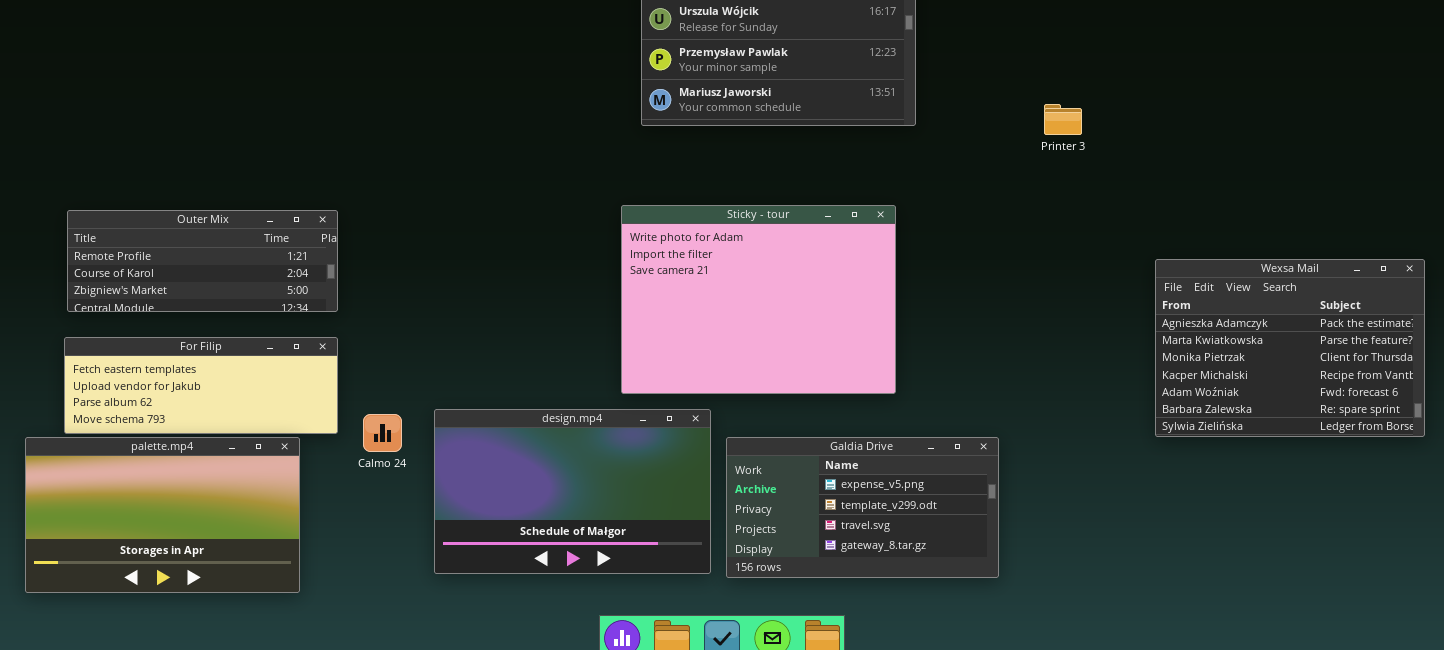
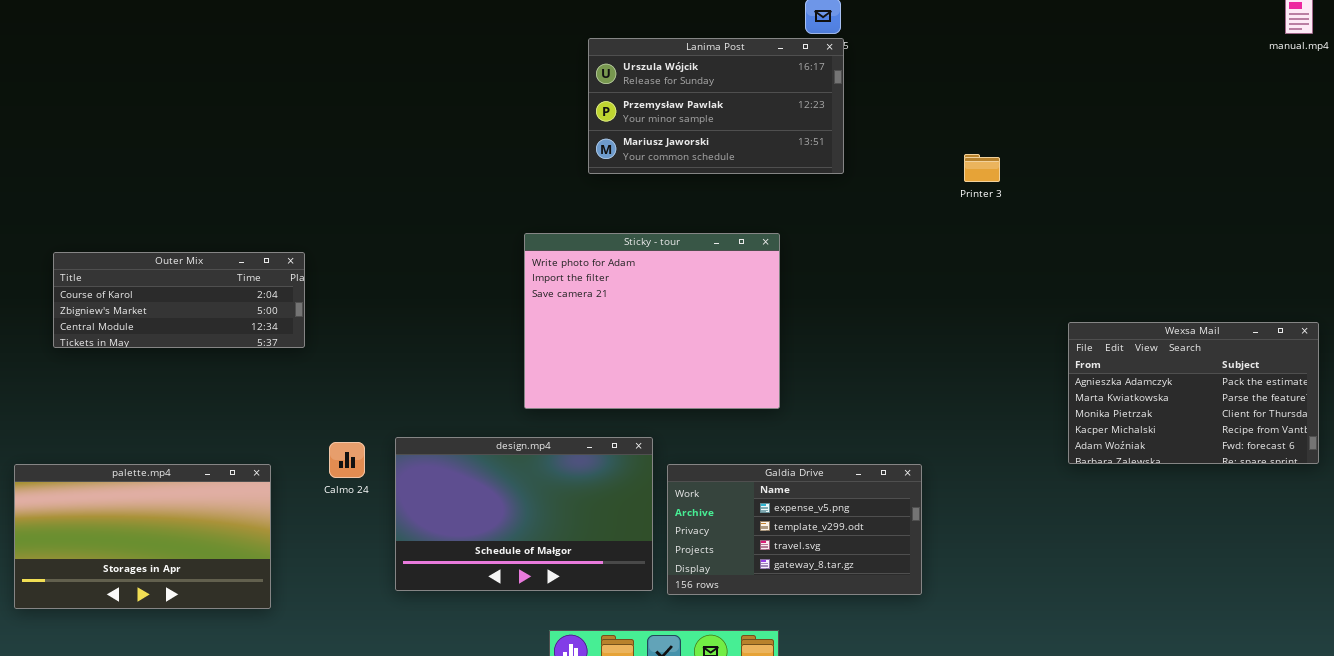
Sticky - tour: [621,205,896,394] -> [524,233,780,409], moved
Outer Mix: [67,210,338,312] -> [53,252,305,348], scrolled down 1 row
Wexsa Mail: [1155,259,1425,437] -> [1068,322,1319,464], resized
For Filip: [64,337,338,434] -> none, closed

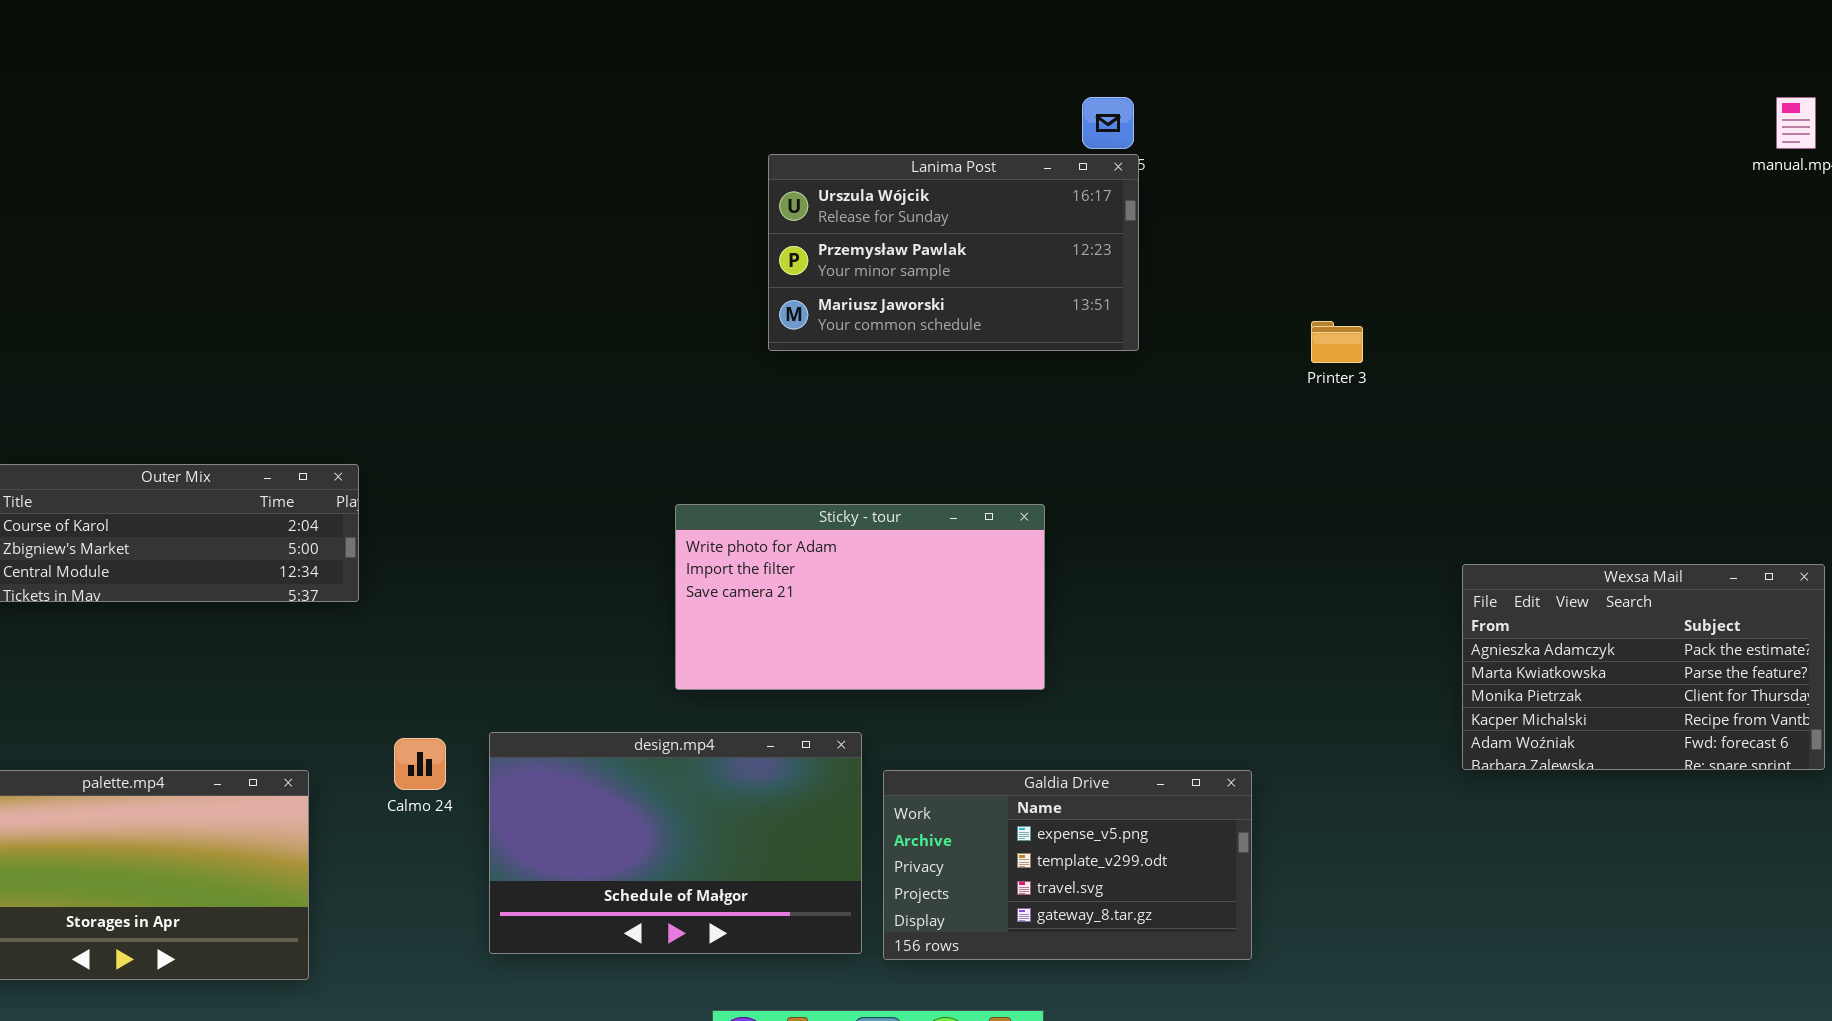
Sticky - tour: [524,233,780,409] -> [675,504,1045,690], resized

